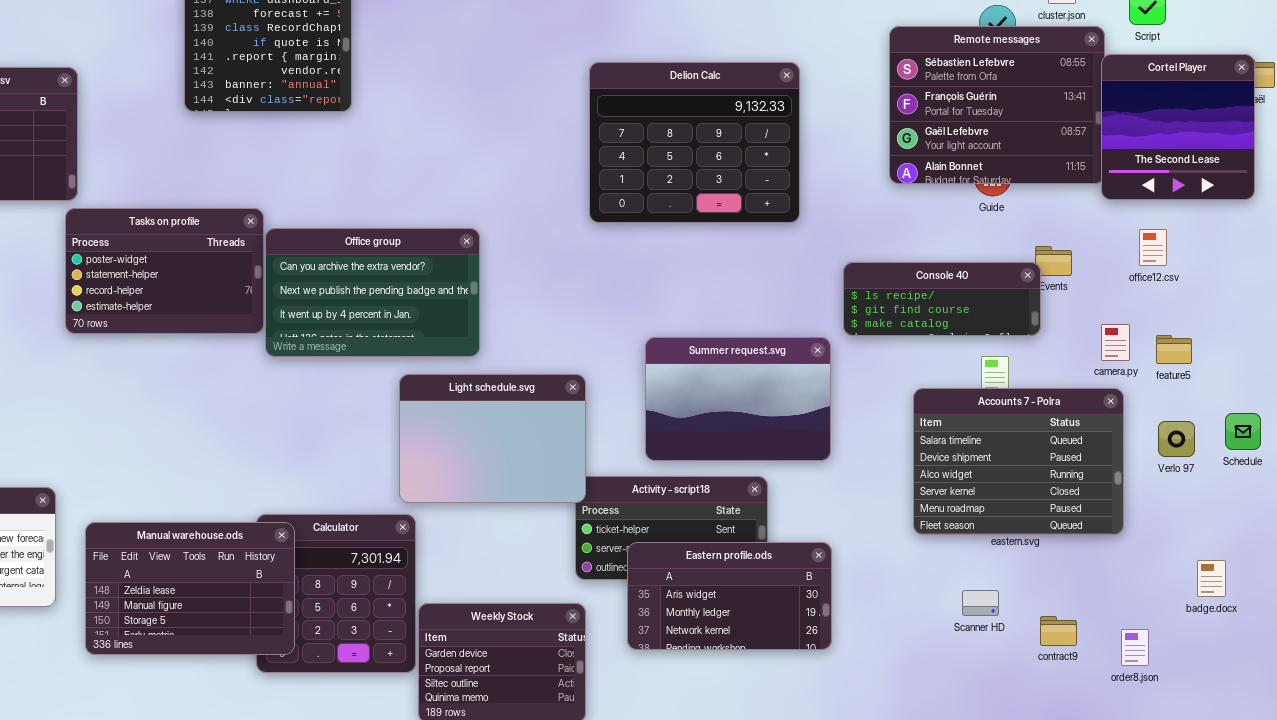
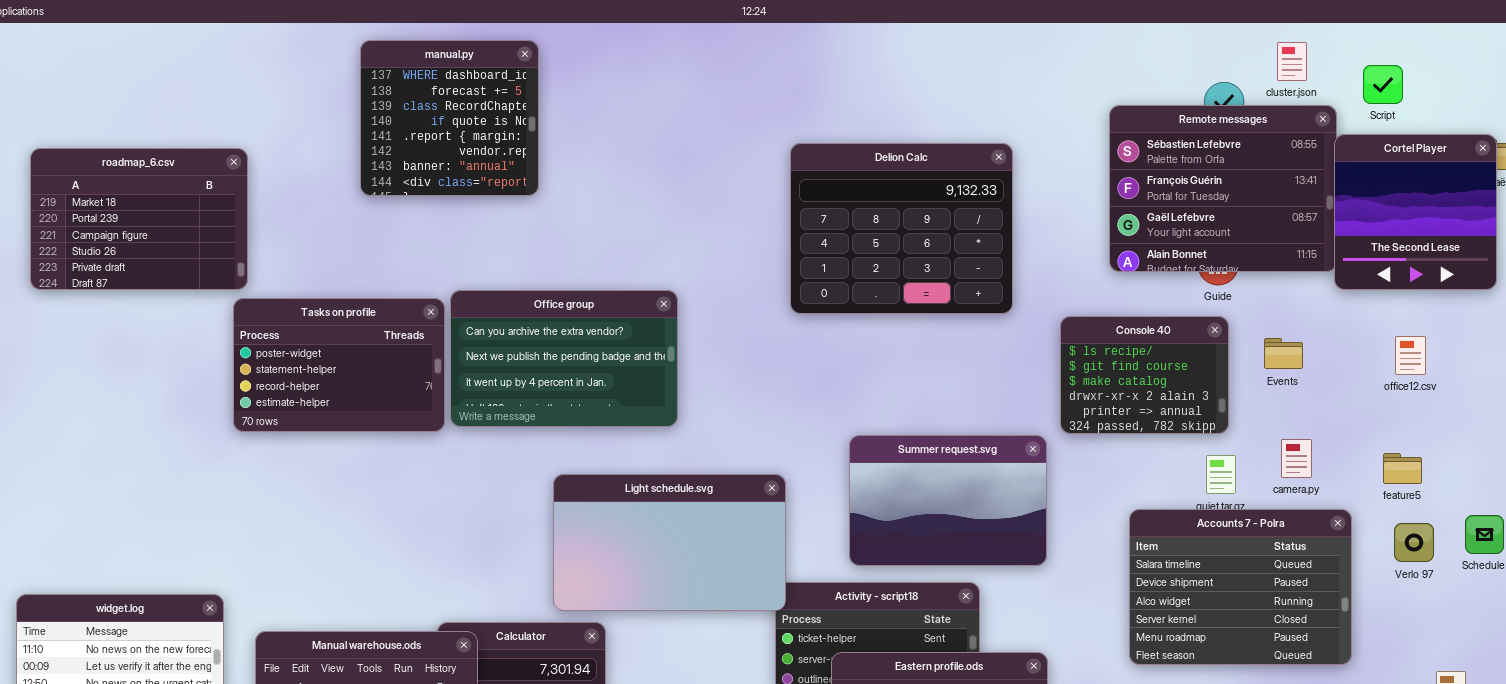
Office group: [265,228,480,357] -> [450,290,678,427], moved
office12.csv: [1139,229,1167,266] -> [1395,336,1426,375], moved
Console 40: [843,262,1041,336] -> [1060,316,1229,434], resized
camera.py: [1101,324,1130,361] -> [1281,439,1312,478], moved
feature5: [1156,335,1192,364] -> [1383,453,1422,484], moved
Light schedule.svg: [399,374,586,503] -> [553,474,786,611], resized
Accounts 7 - Polra: [913,388,1124,535] -> [1129,509,1352,665], moved

